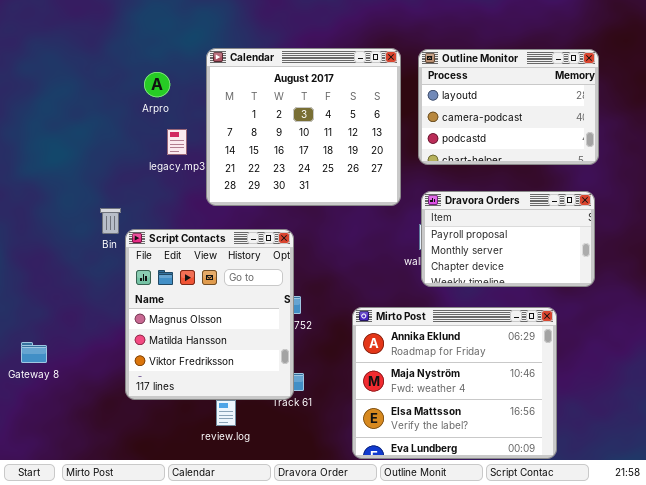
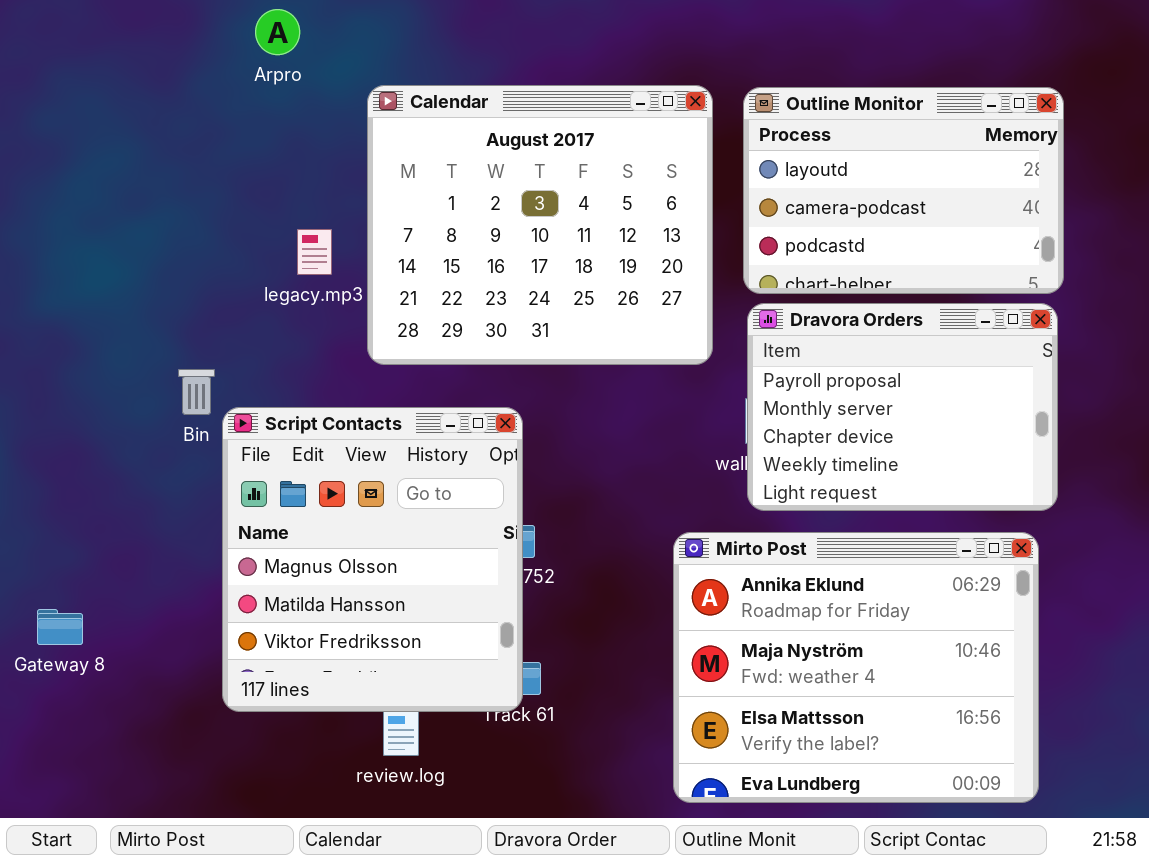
Arpro: [144,72,170,97] -> [255,9,300,55], moved
Dravora Orders: [421,191,595,287] -> [747,303,1058,511], resized
Mirto Post: [352,307,557,459] -> [673,532,1039,803], moved

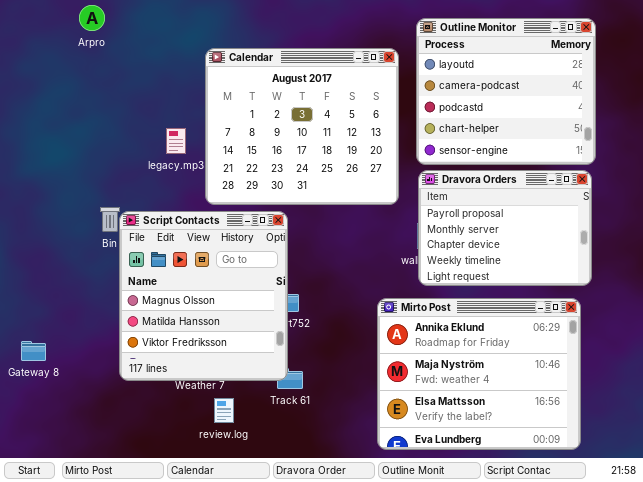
Arpro: [255,9,300,55] -> [79,5,105,31], moved
Outline Monitor: [743,87,1064,294] -> [416,18,596,165], resized
Script Contacts: [222,407,523,712] -> [119,211,288,381], moved

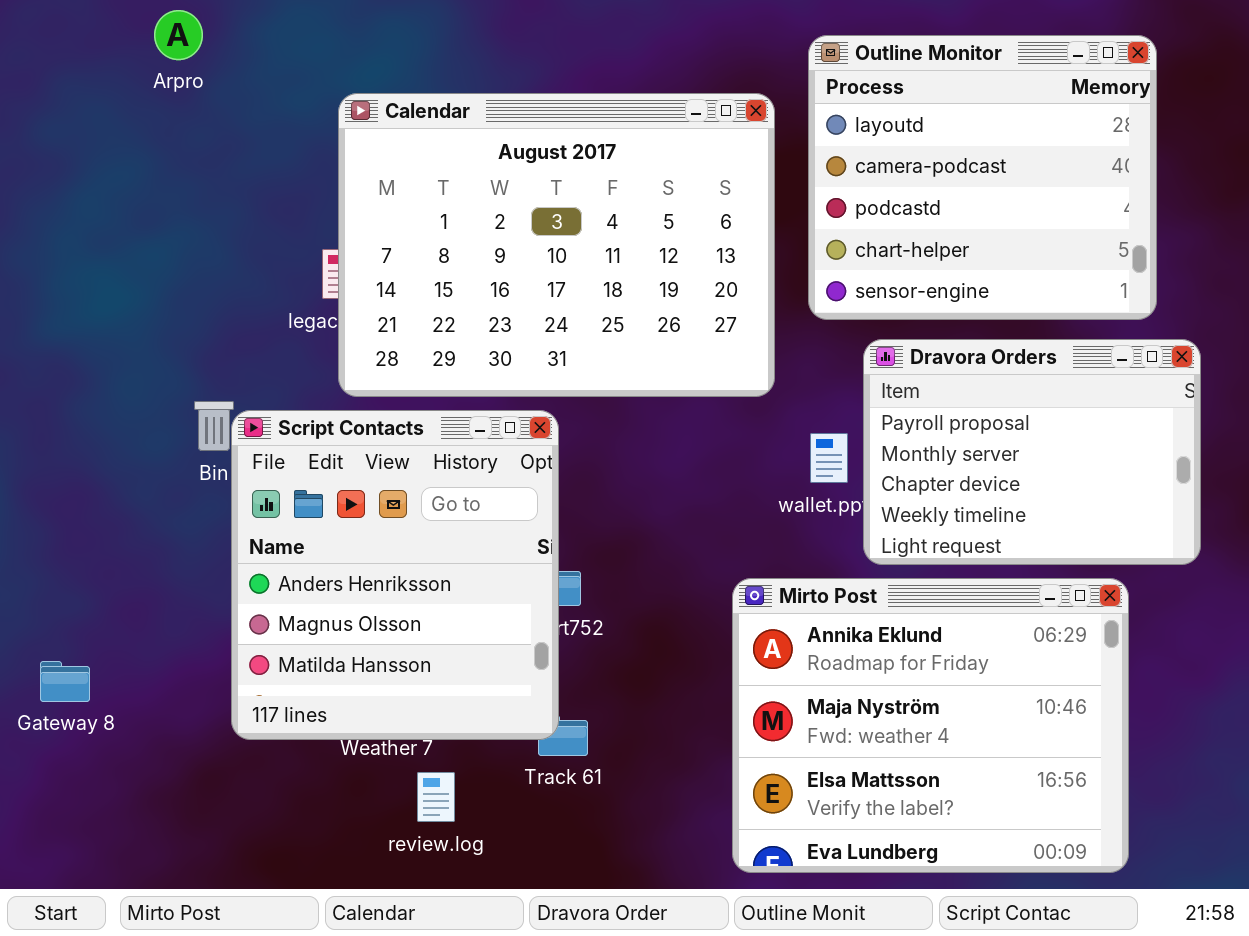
Calendar: [205,48,399,205] -> [338,93,775,397], resized
Dravora Orders: [418,170,592,286] -> [863,339,1201,565], moved
Script Contacts: [119,211,288,381] -> [231,410,559,740], scrolled up 1 row

